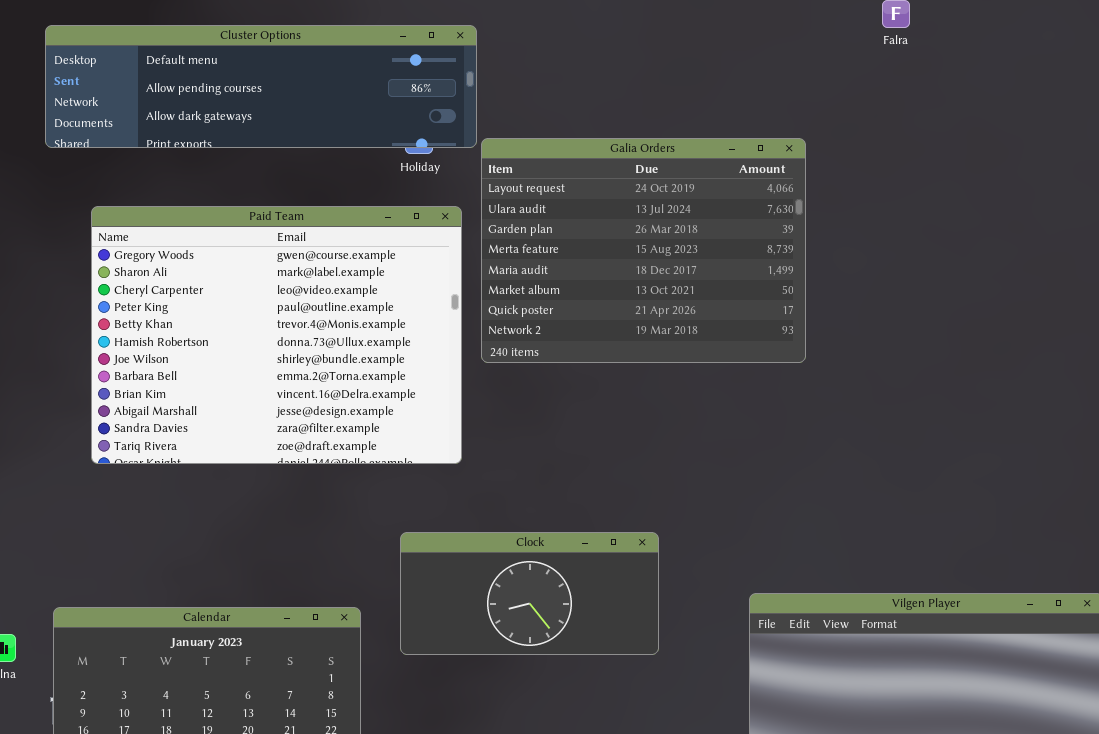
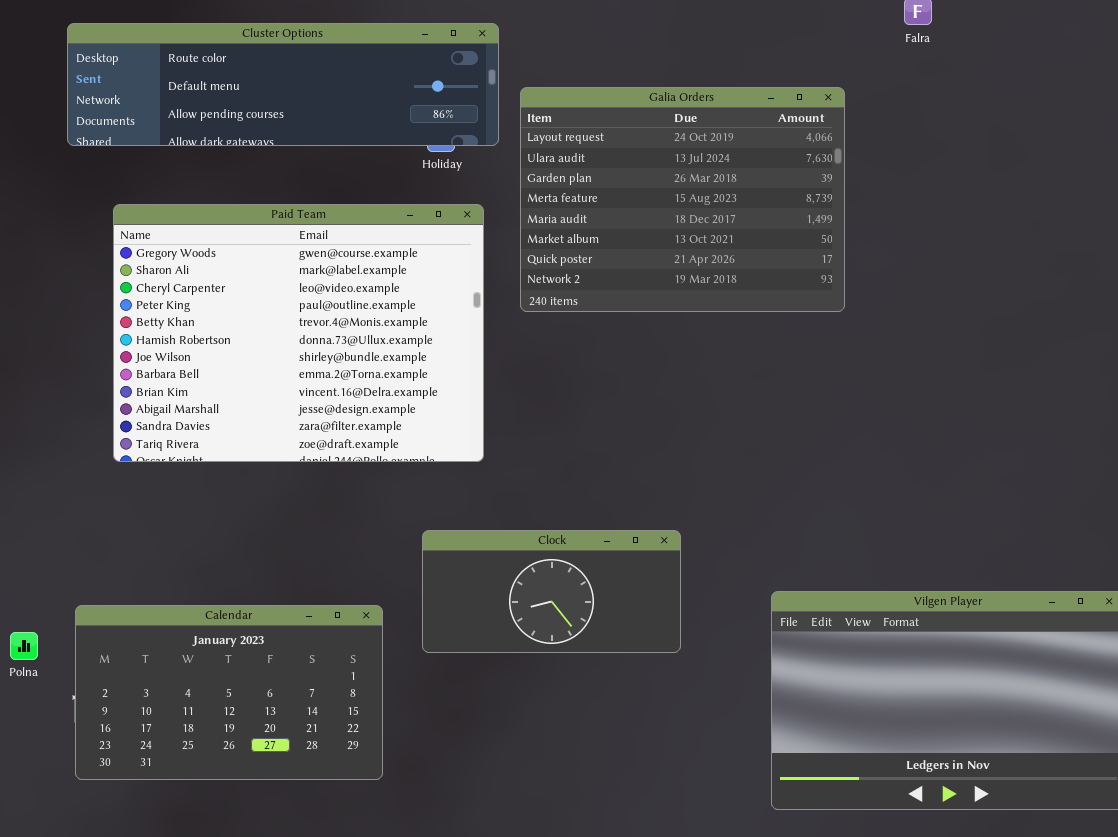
Cluster Options: [45,25,477,148] -> [67,23,499,146], scrolled up 1 row
Galia Orders: [481,138,806,363] -> [520,87,845,312], moved

